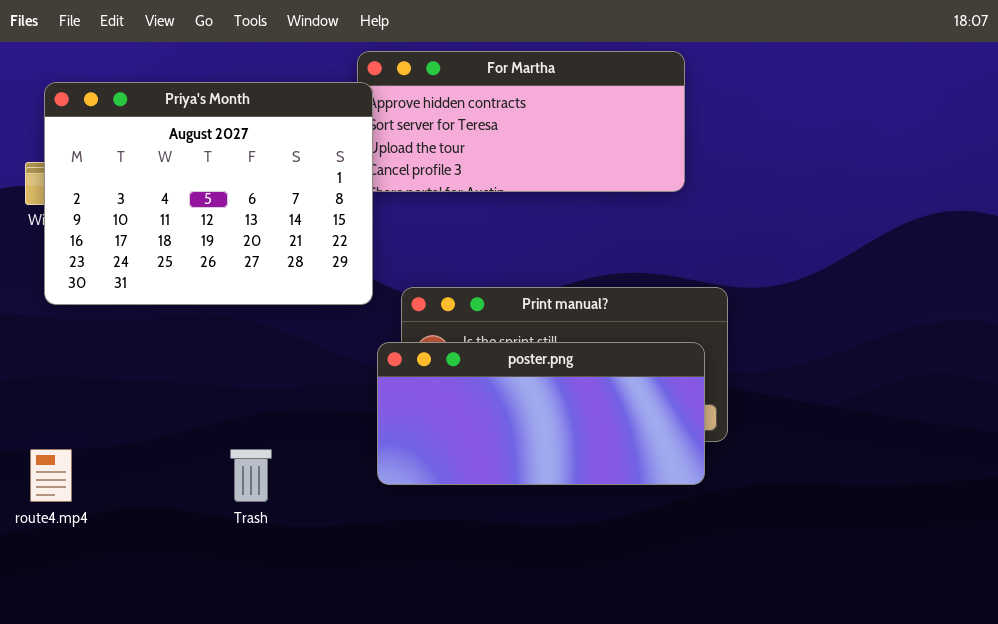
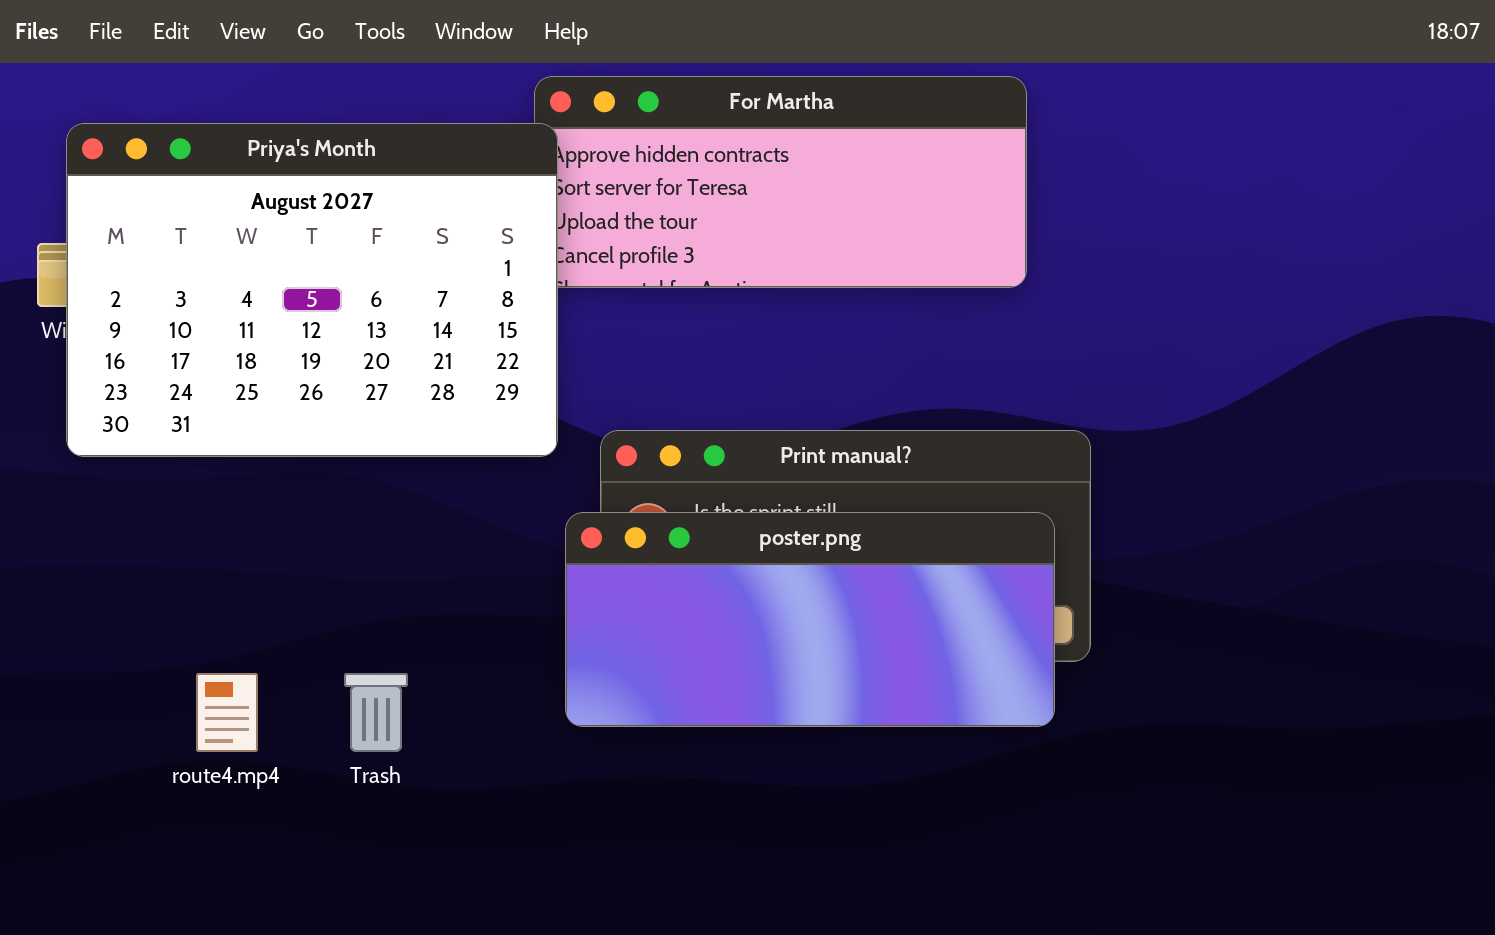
route4.mp4: [30,449,72,502] -> [196,673,258,752], moved

